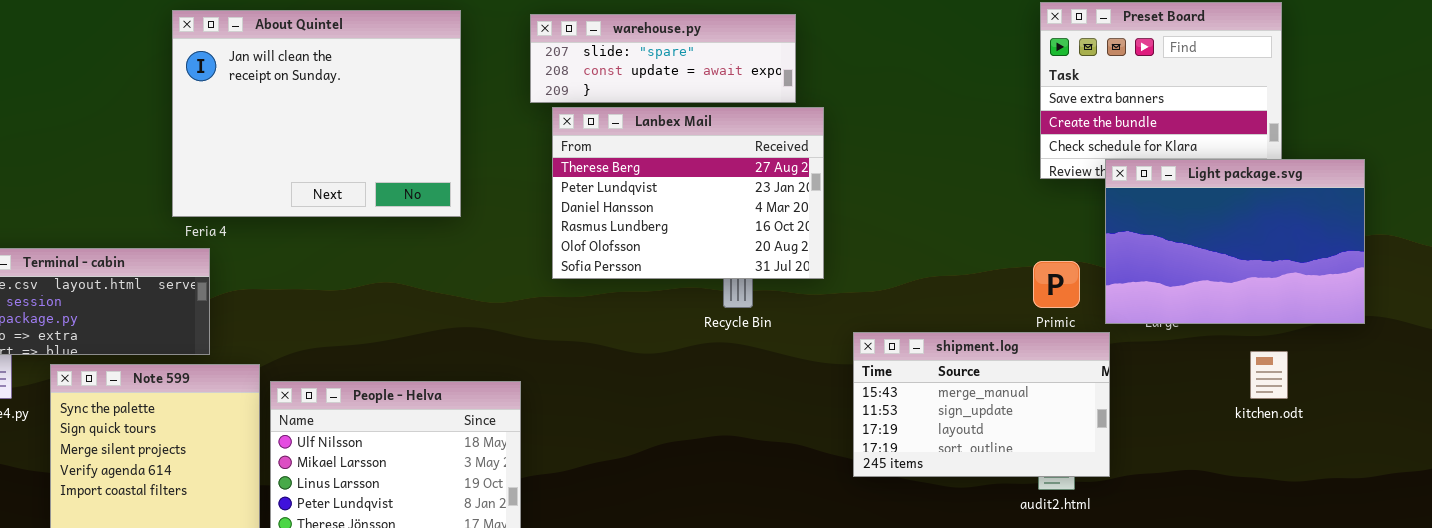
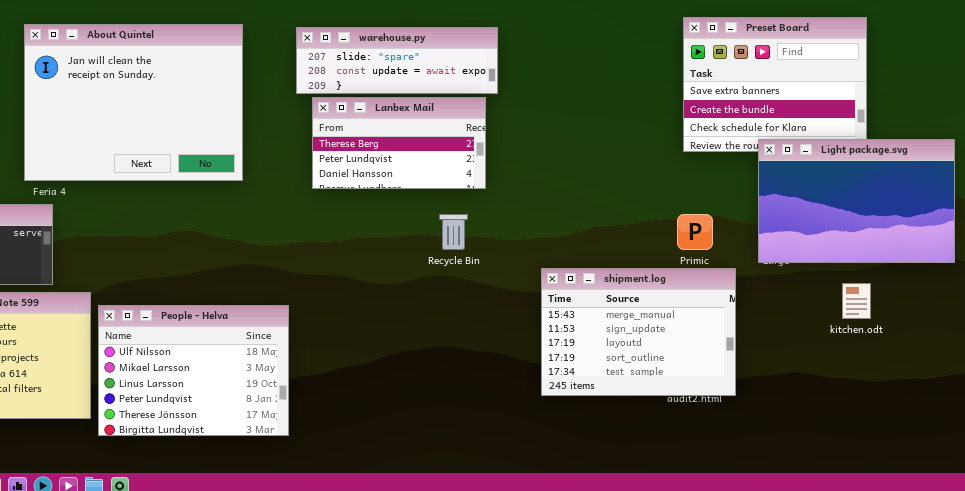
Lanbex Mail: [552,107,824,279] -> [312,97,486,189], resized
Light package.svg: [1105,159,1365,324] -> [758,139,955,263], moved
shipment.log: [853,332,1110,477] -> [541,268,736,396], resized

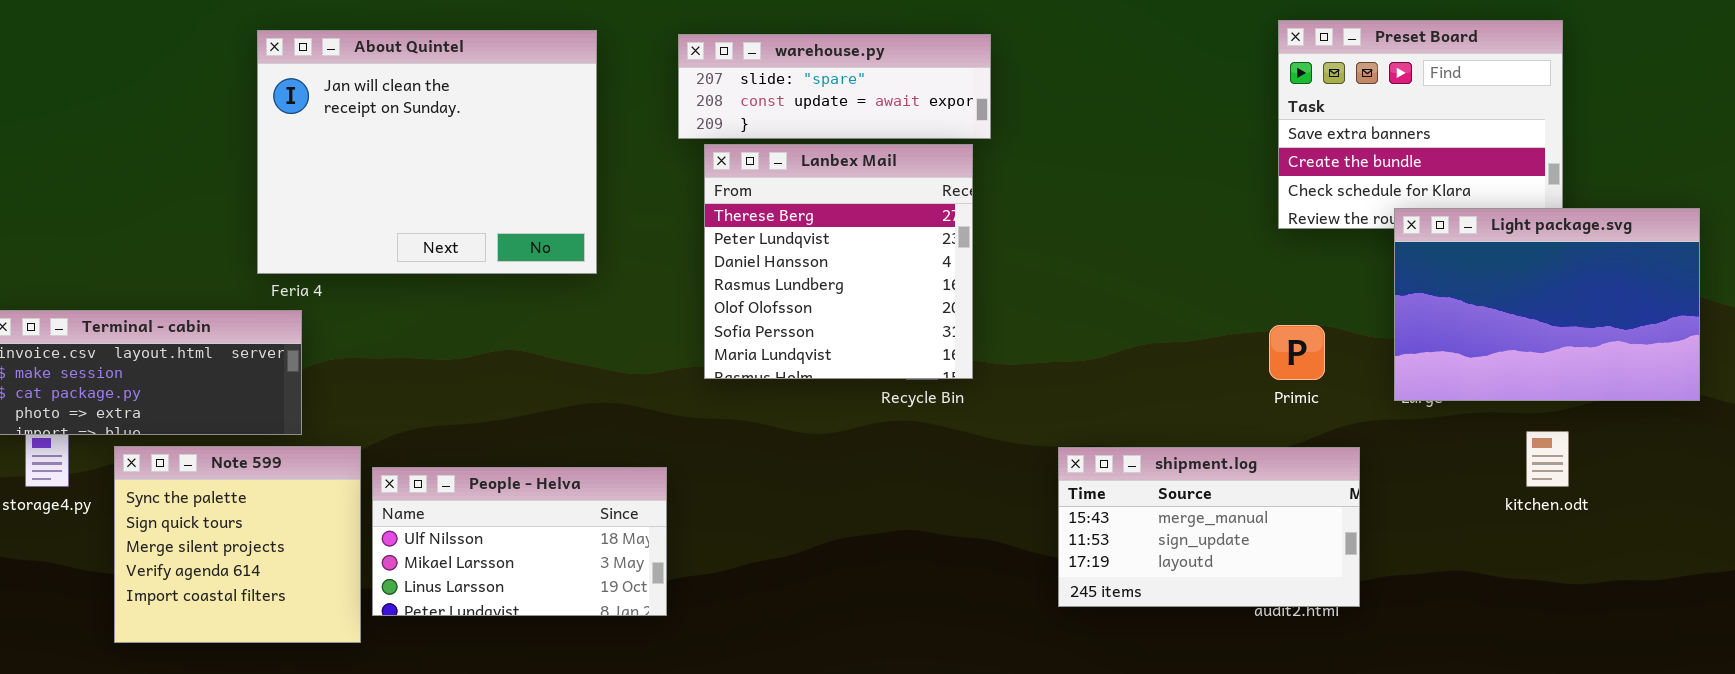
Lanbex Mail: [312,97,486,189] -> [704,144,973,379], resized
shipment.log: [541,268,736,396] -> [1058,447,1360,607], resized
People - Helva: [98,305,289,436] -> [372,467,667,616], resized

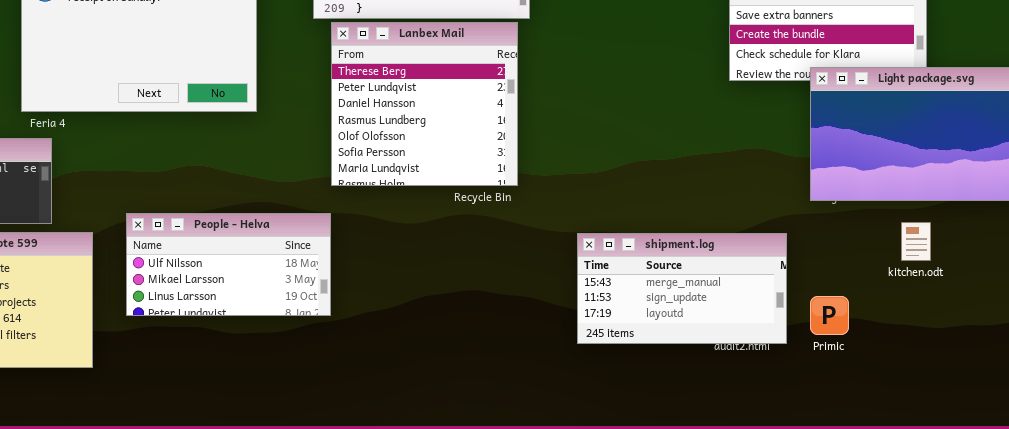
Primic: [1269,325,1325,380] -> [810,296,849,335], moved
People - Helva: [372,467,667,616] -> [126,213,331,316], moved

